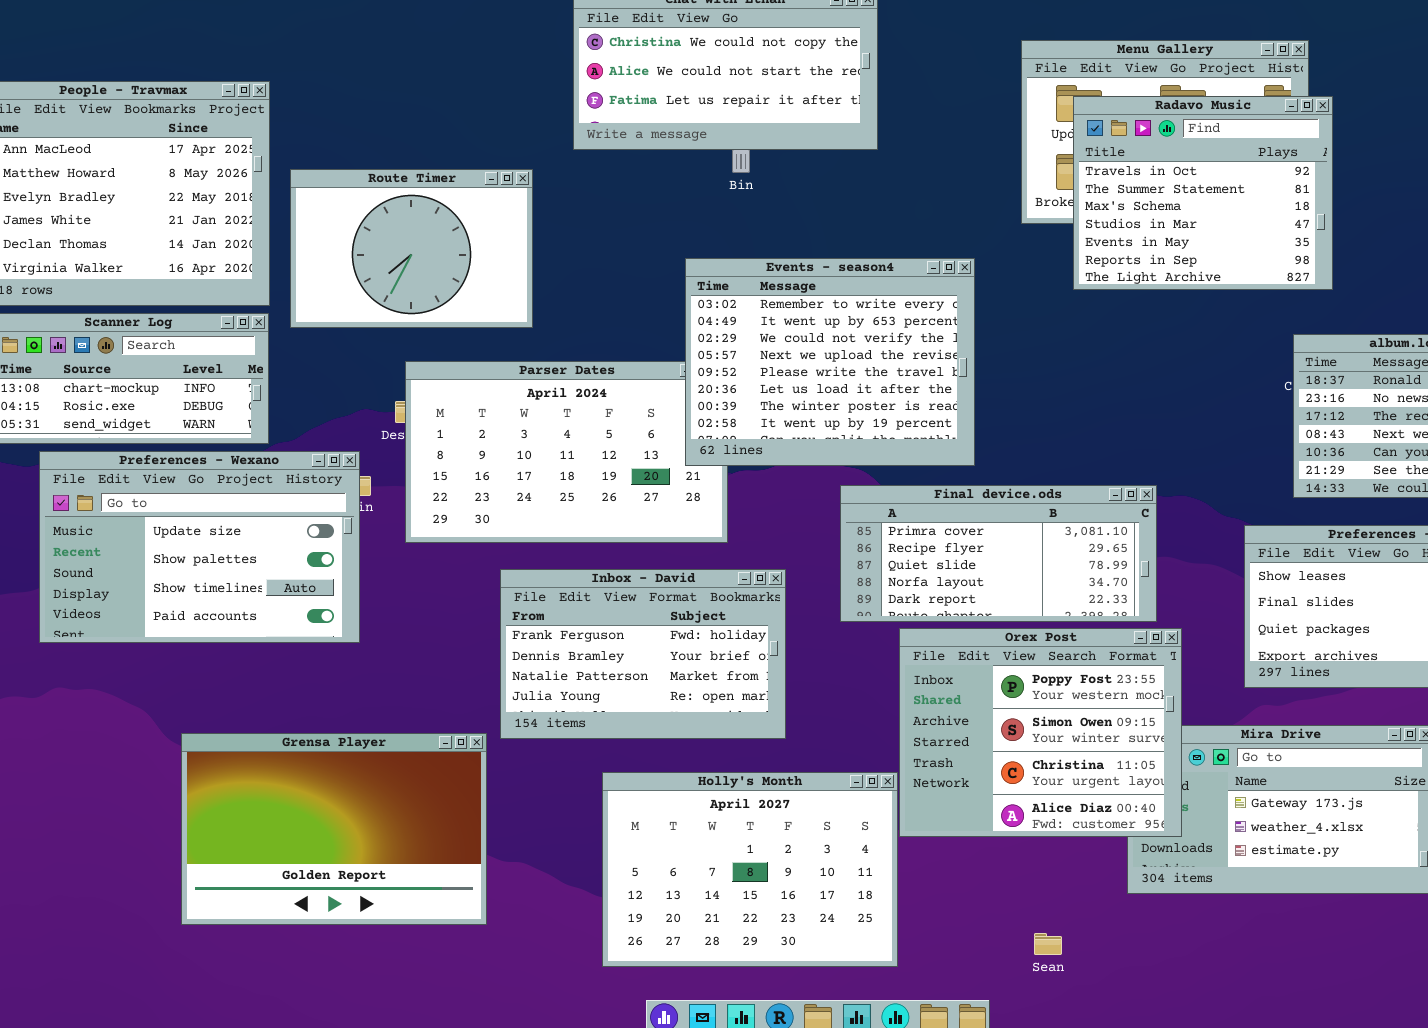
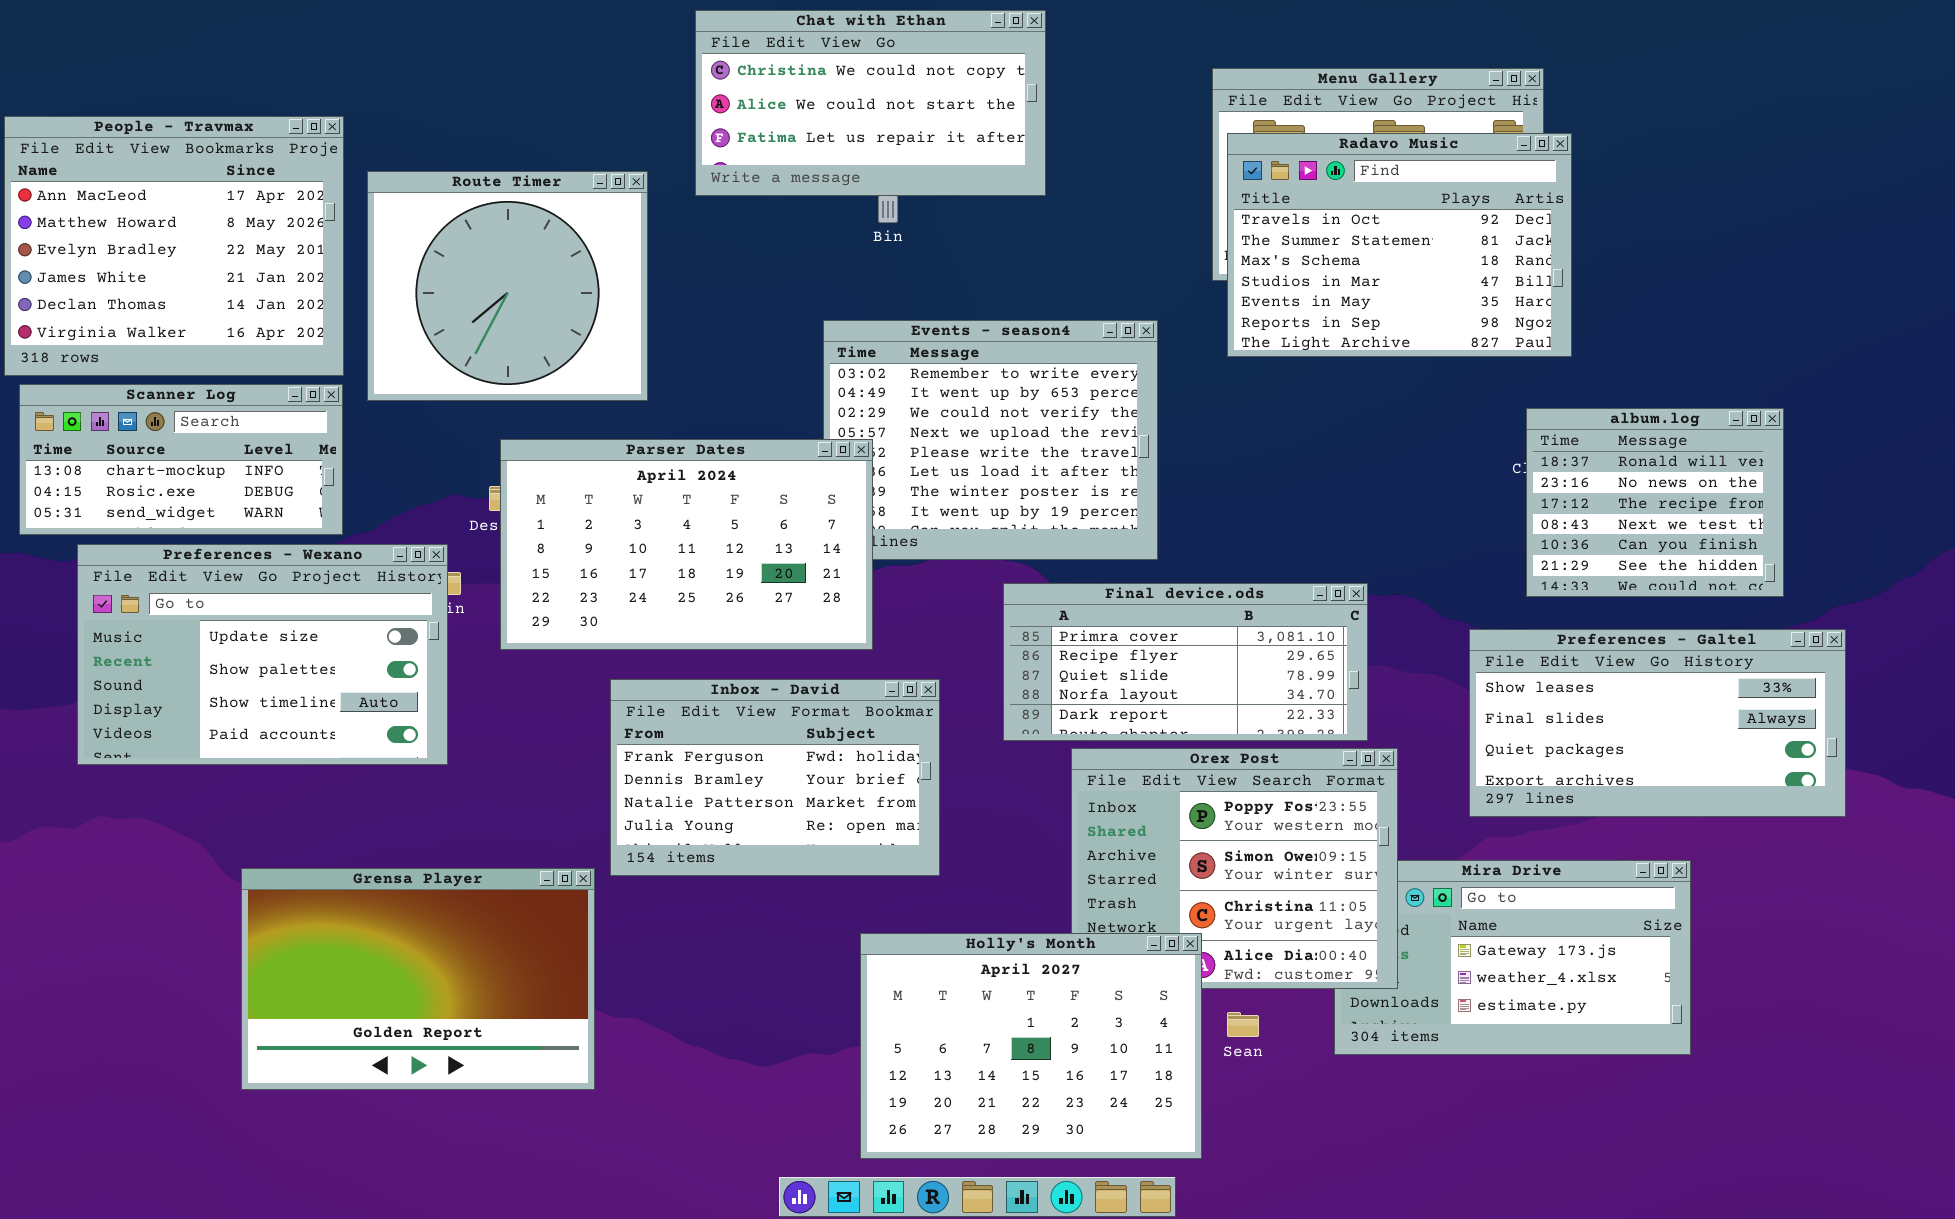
Radavo Music: [1073,96,1333,290] -> [1227,133,1572,357], resized
Route Timer: [290,169,533,328] -> [367,171,648,401], resized
Parser Dates: [405,361,728,543] -> [500,439,873,650], raised
Holly's Month: [602,772,898,967] -> [860,933,1202,1159], moved
Sean: [1034,933,1062,955] -> [1227,1012,1259,1037], moved

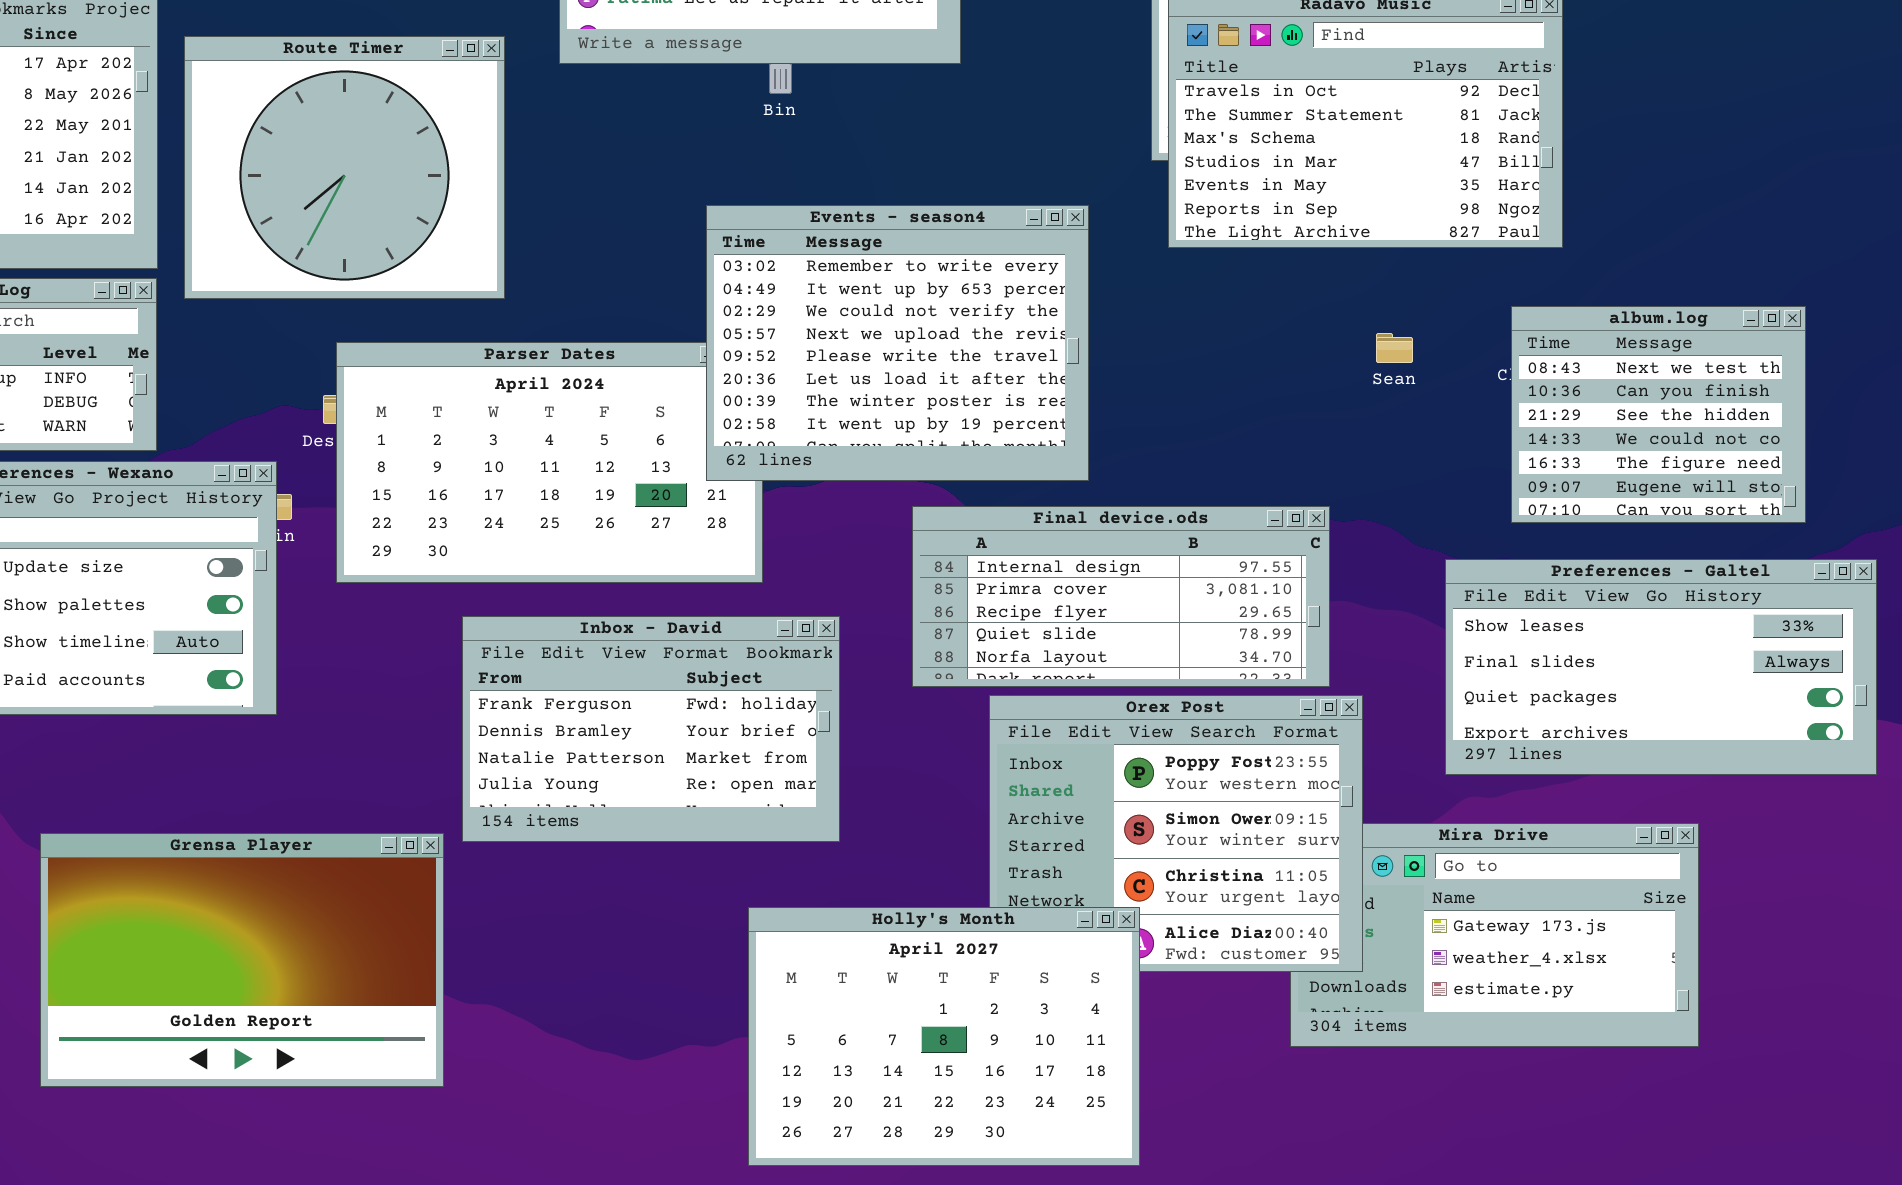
Events - season4: [823,320,1158,560] -> [706,205,1089,481], raised
album.log: [1526,408,1784,597] -> [1511,306,1806,523], scrolled down 3 rows
Final device.ods: [1003,583,1368,741] -> [912,506,1330,687], scrolled up 1 row
Sean: [1227,1012,1259,1037] -> [1376,333,1413,363], moved

